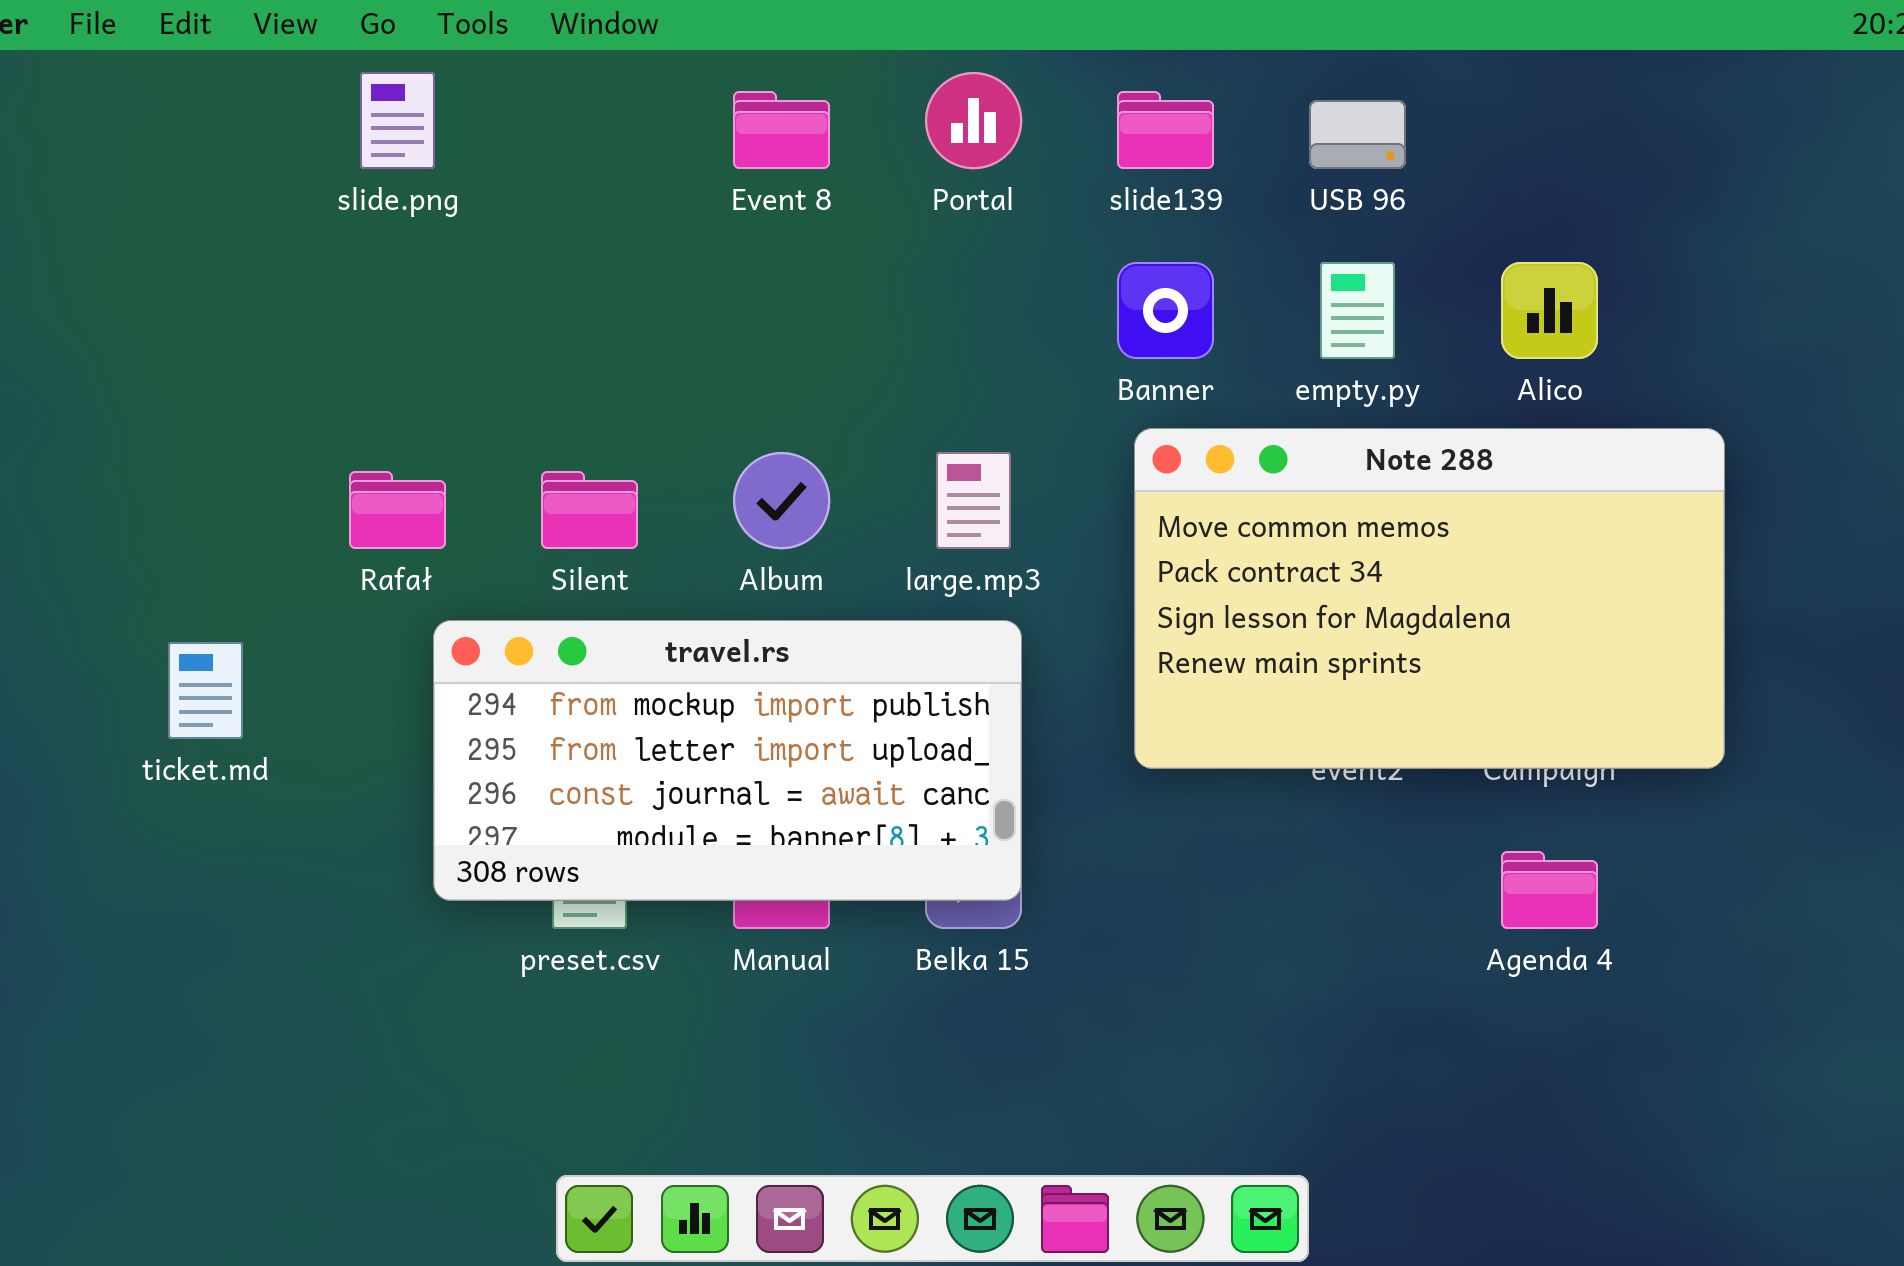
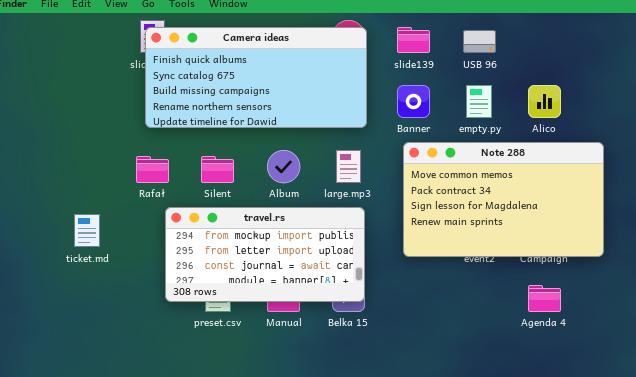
Camera ideas: none -> [145,27,367,128], opened

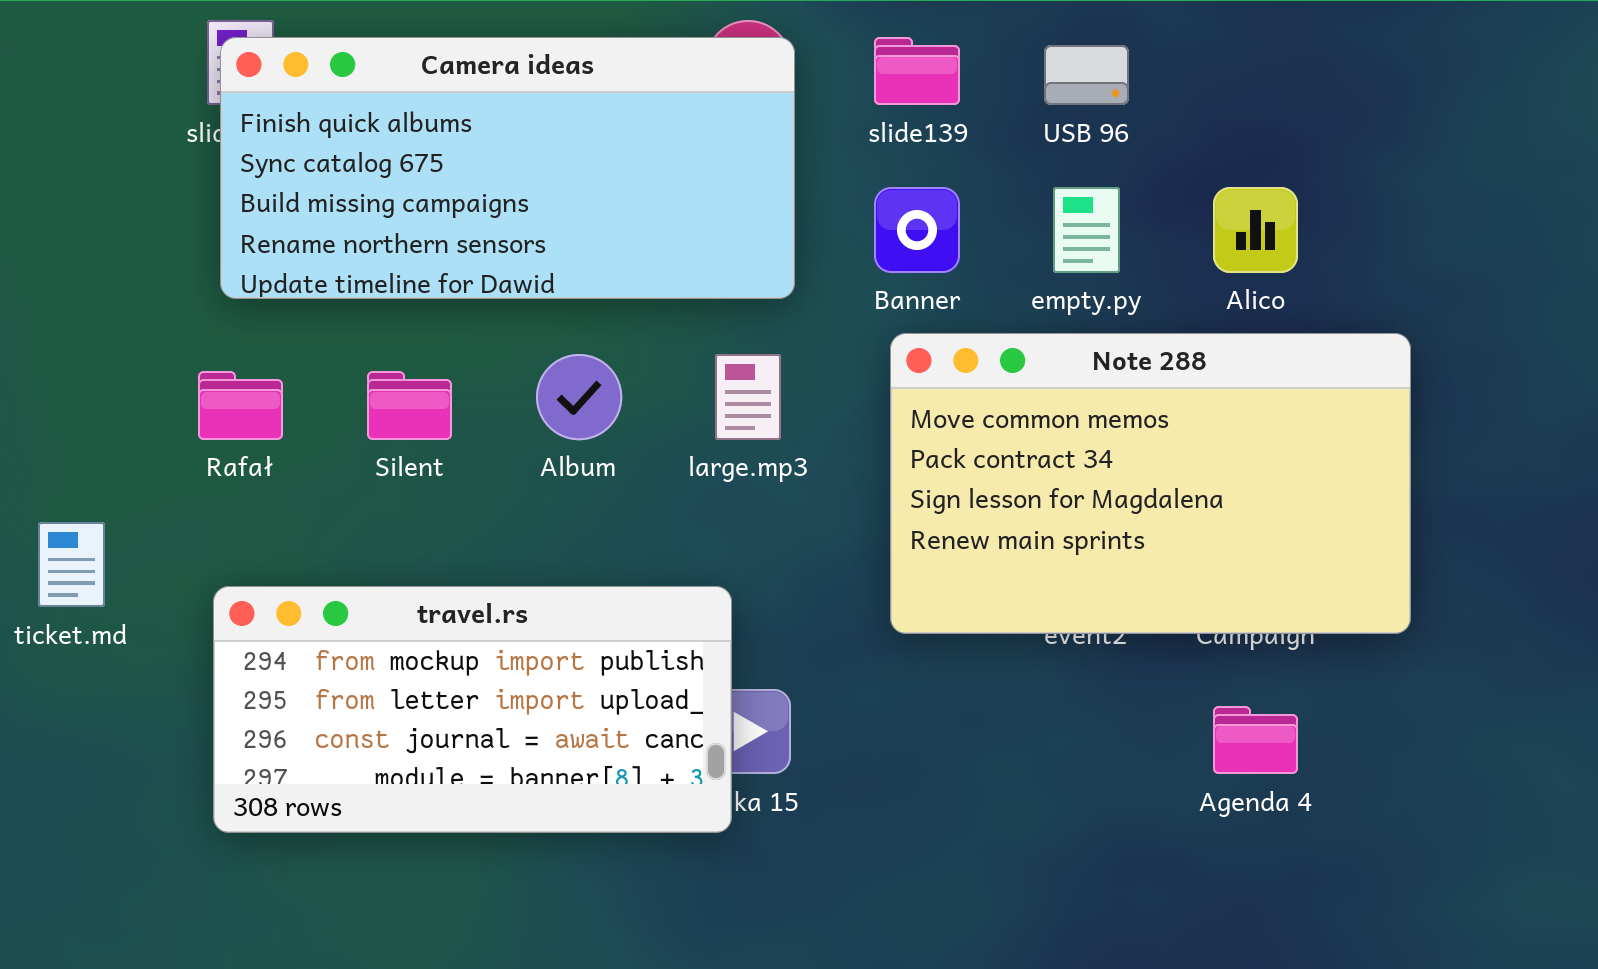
travel.rs: [165,207,365,302] -> [213,586,732,833], moved

